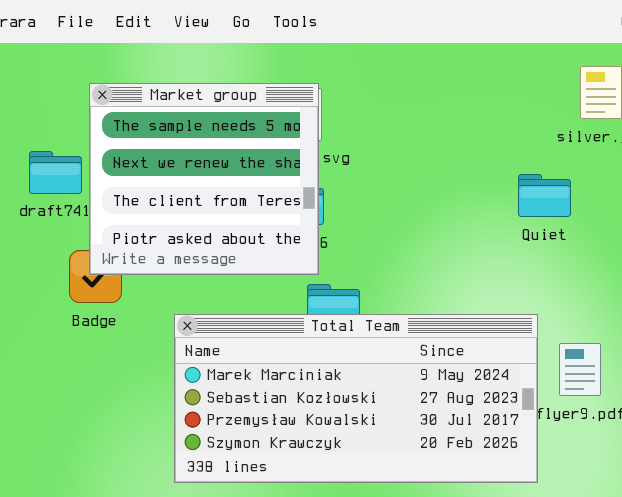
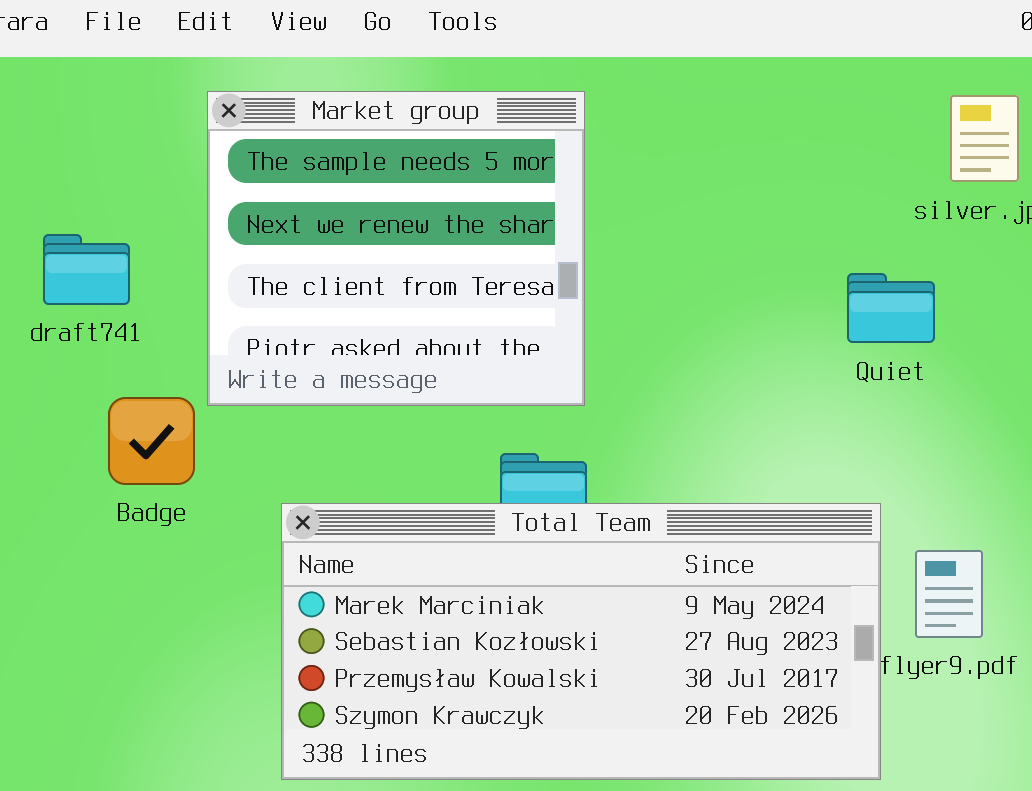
Market group: [89,83,319,275] -> [207,91,585,406], moved

